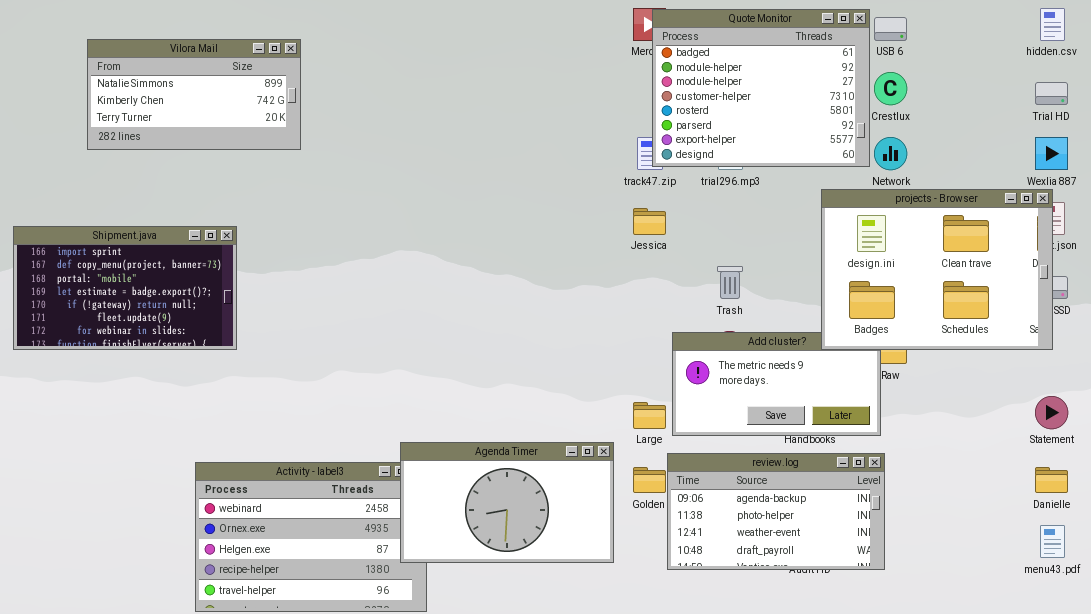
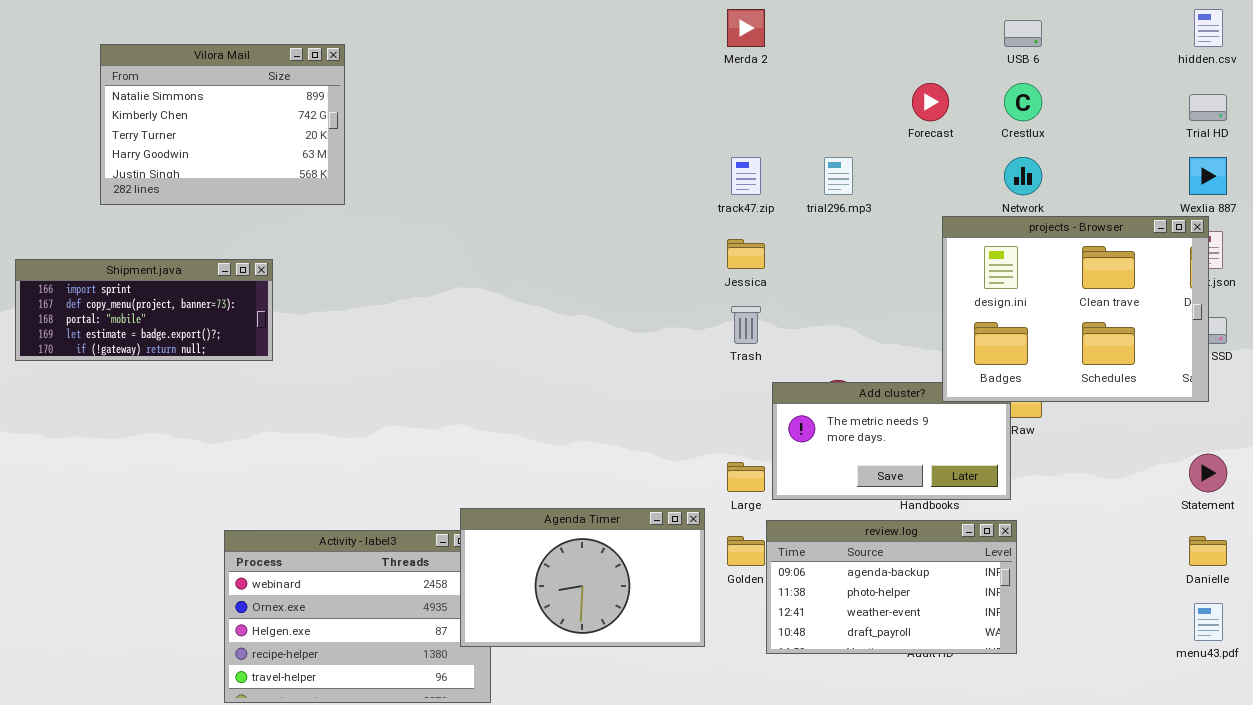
Quote Monitor: [652,9,870,167] -> none, closed
Vilora Mail: [87,39,301,150] -> [100,44,345,205], resized
Shipment.java: [13,226,237,350] -> [15,259,273,361], resized
Trash: [717,266,743,299] -> [731,306,761,344], moved

